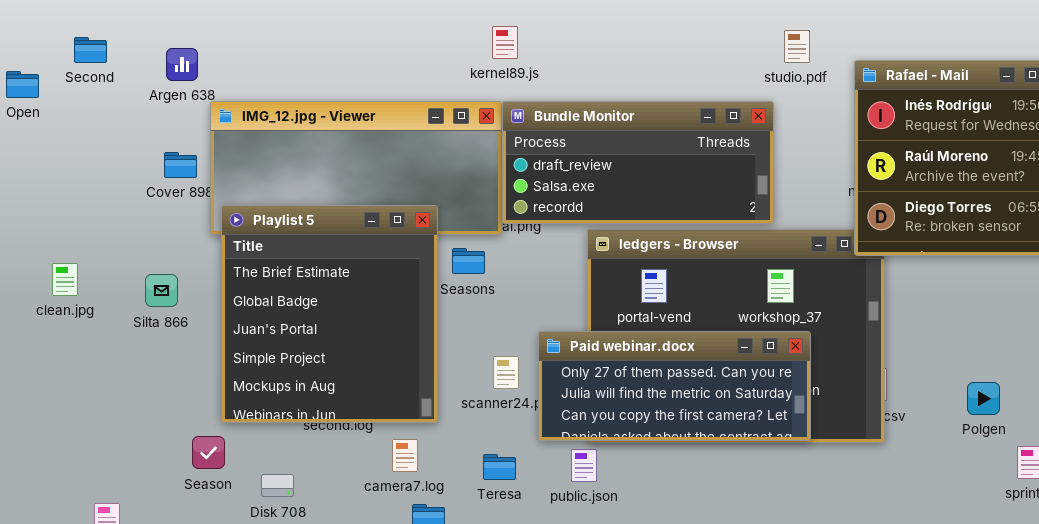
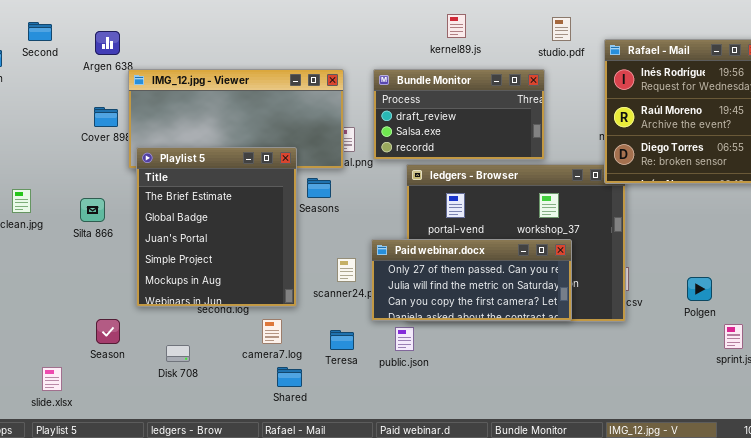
kernel89.js: [492,26,518,59] -> [447,14,466,38], moved
Bundle Monitor: [502,101,774,224] -> [373,69,545,160], resized
Season: [192,436,225,469] -> [96,319,120,344], moved

